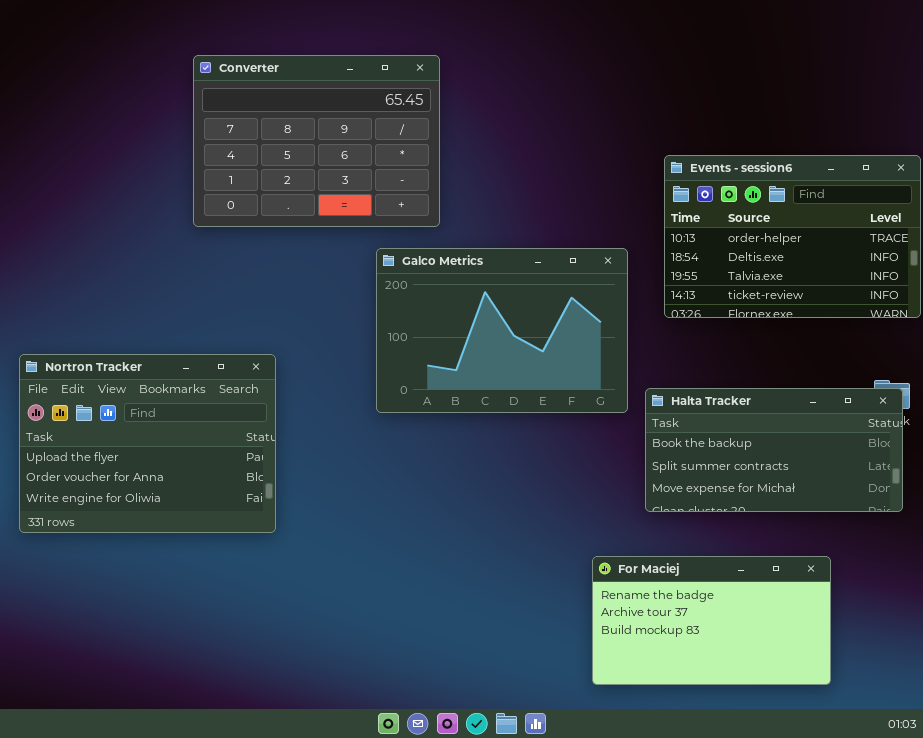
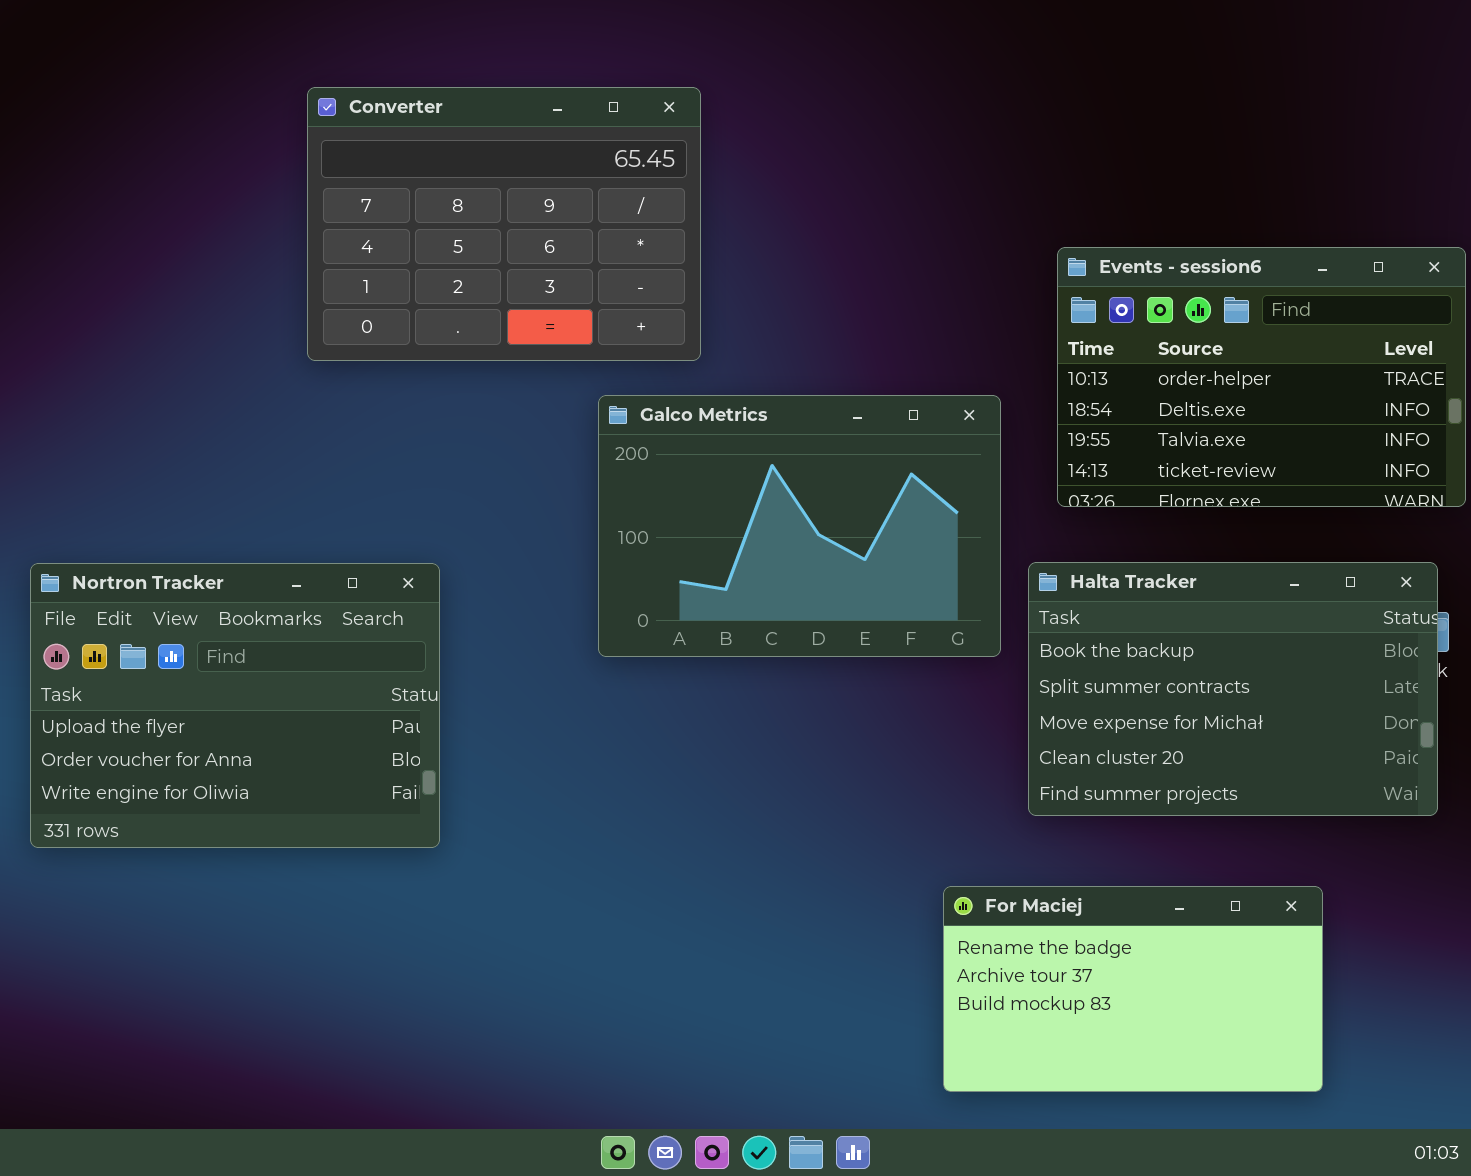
Halta Tracker: [645,388,903,512] -> [1028,562,1438,816], resized

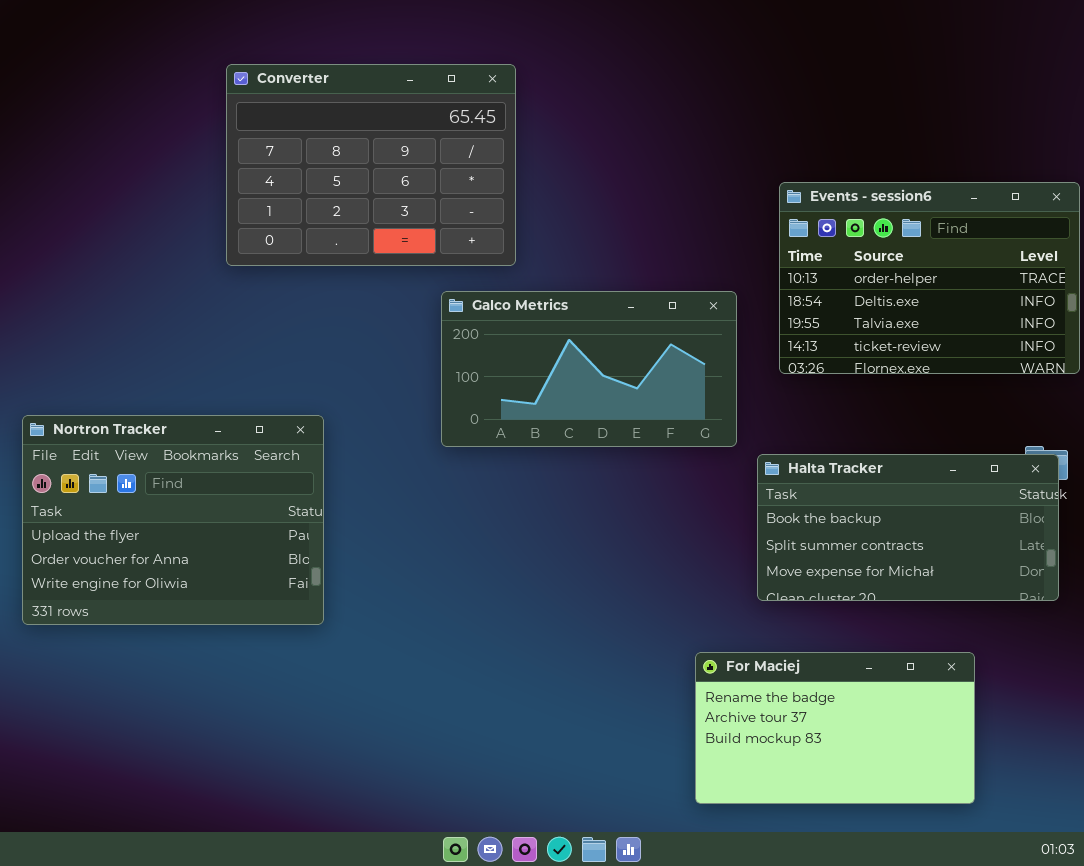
Galco Metrics: [598,395,1001,657] -> [441,291,737,447], resized
Halta Tracker: [1028,562,1438,816] -> [757,454,1059,601], resized

